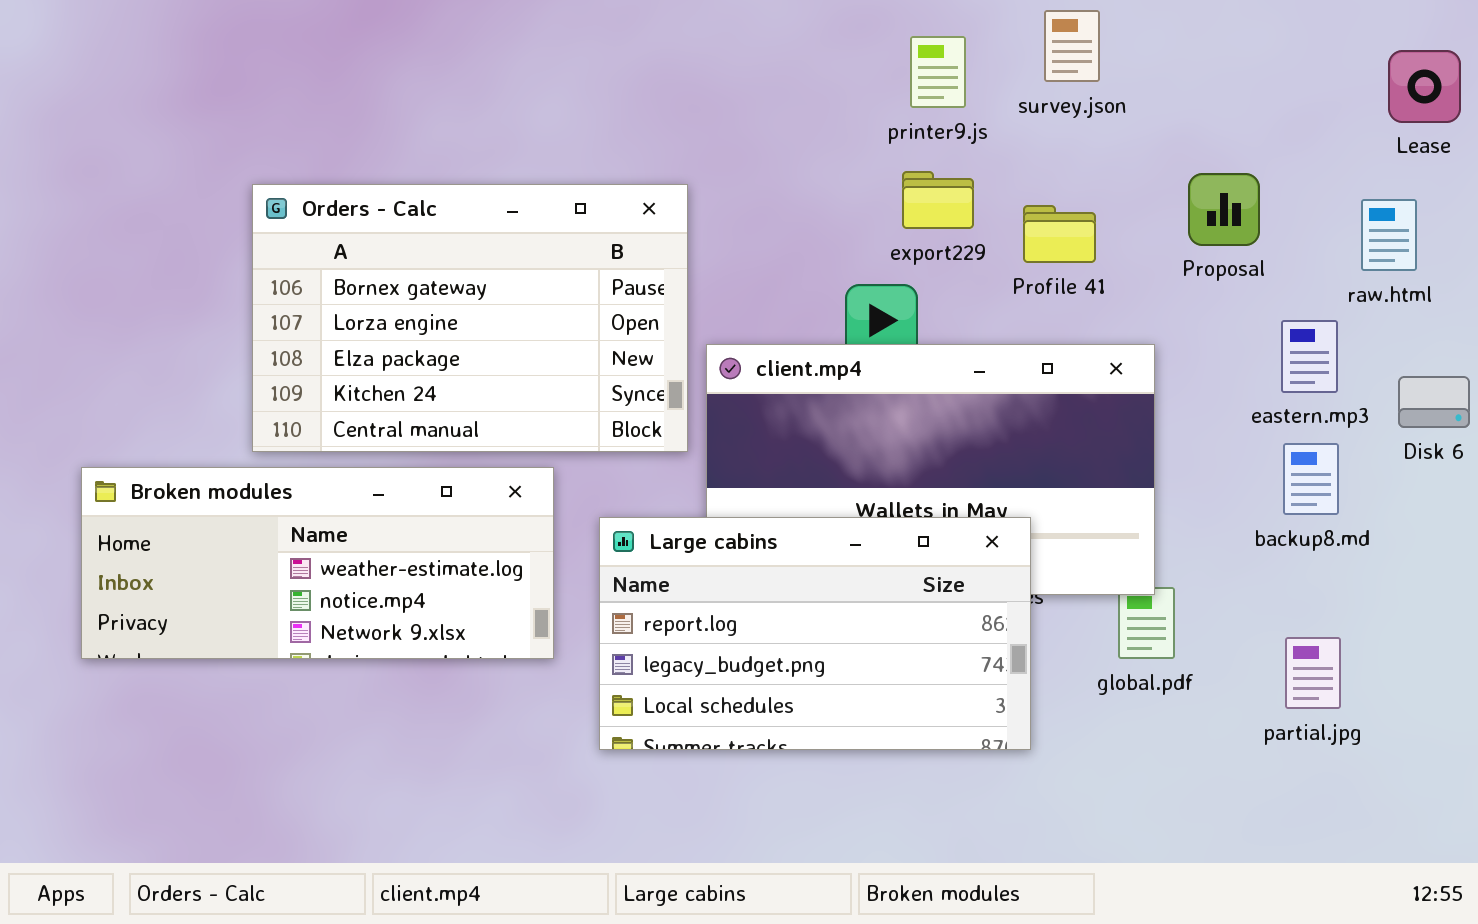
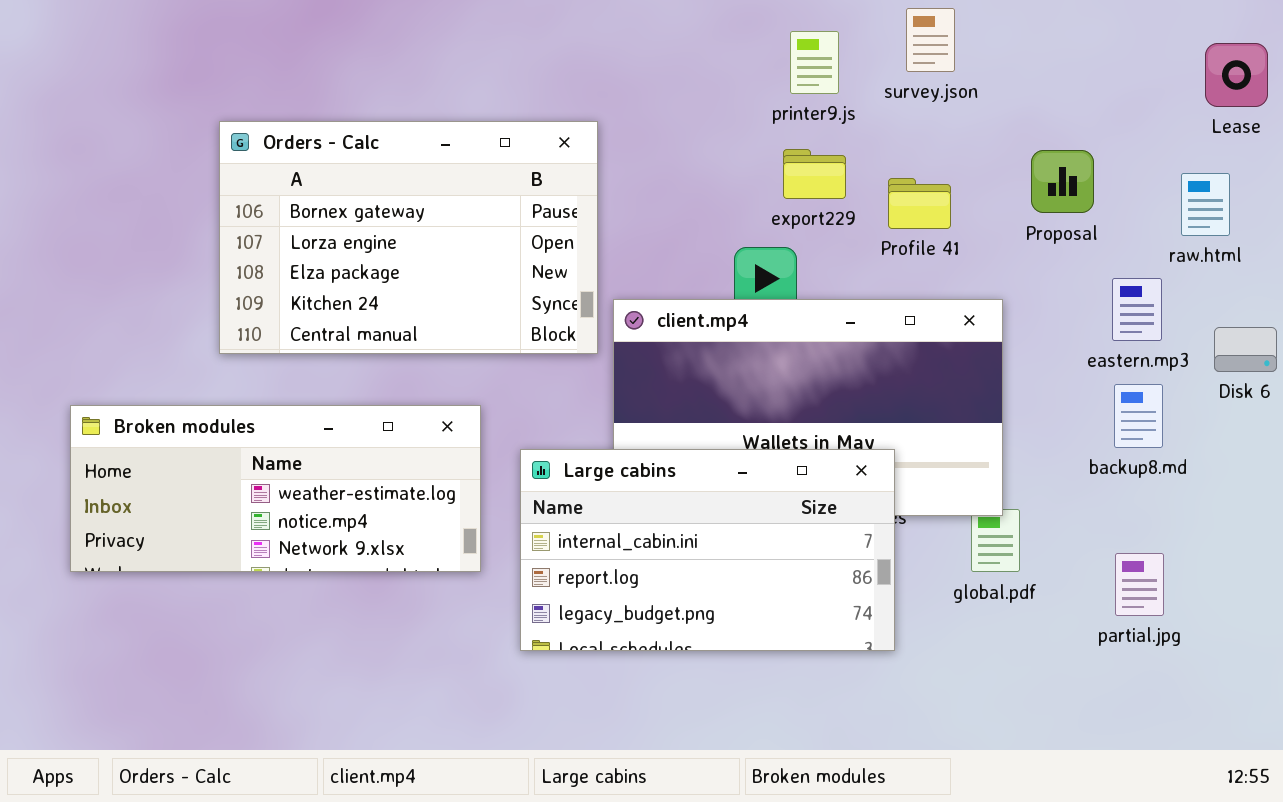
Orders - Calc: [252,184,688,452] -> [219,121,598,354], moved
Large cabins: [599,517,1031,750] -> [520,449,895,651], scrolled up 1 row

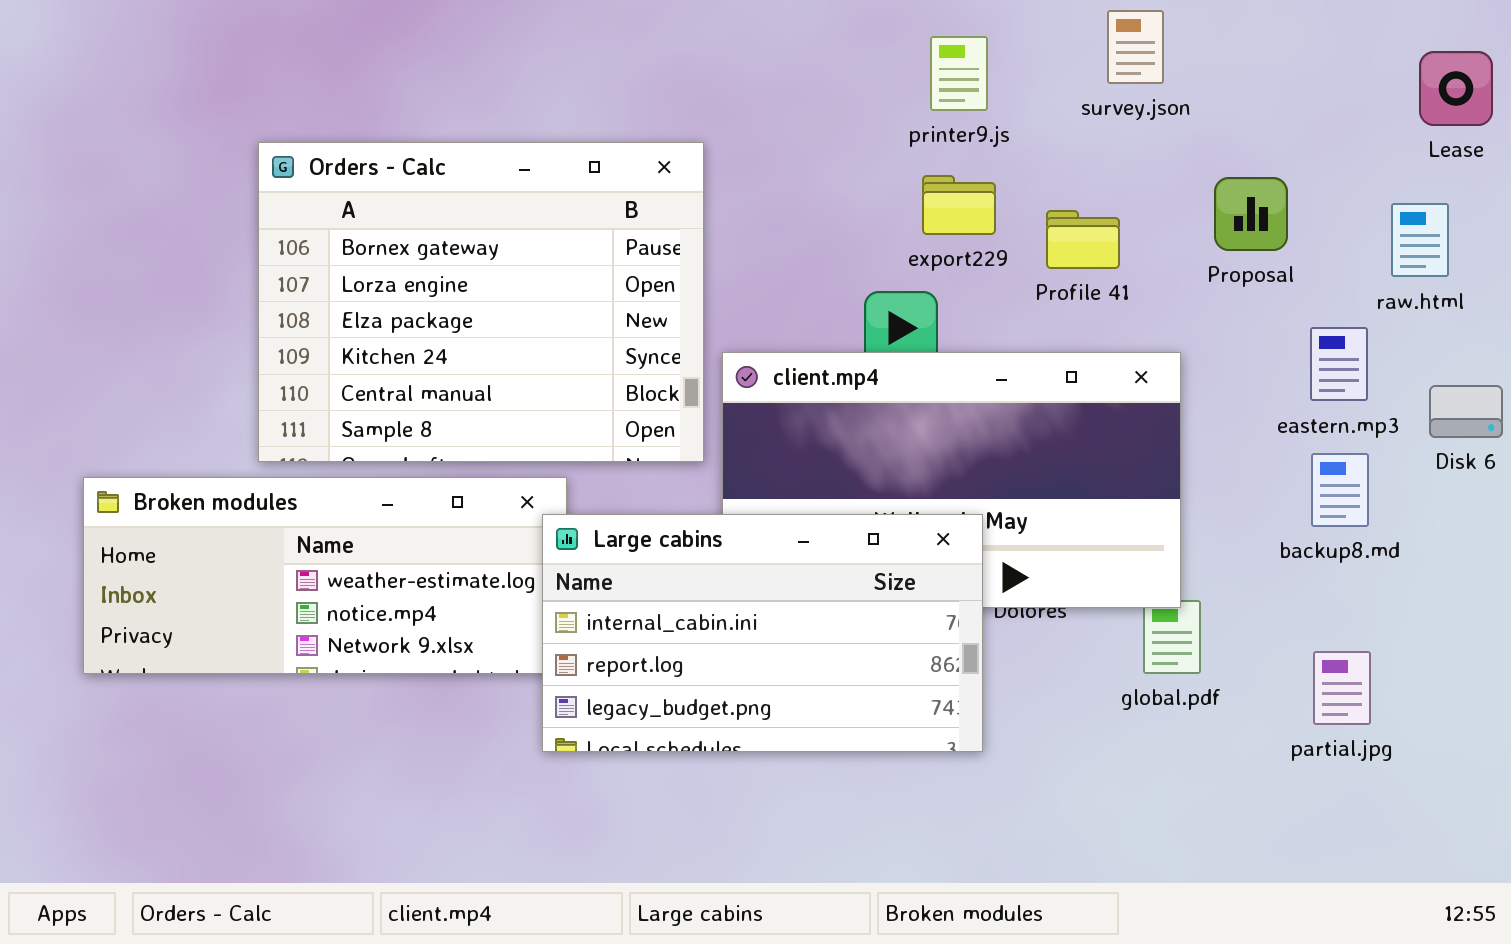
survey.json: [906,8,955,72] -> [1107,10,1164,84], moved
Orders - Calc: [219,121,598,354] -> [258,142,704,462], resized
Large cabins: [520,449,895,651] -> [542,514,983,752], moved

